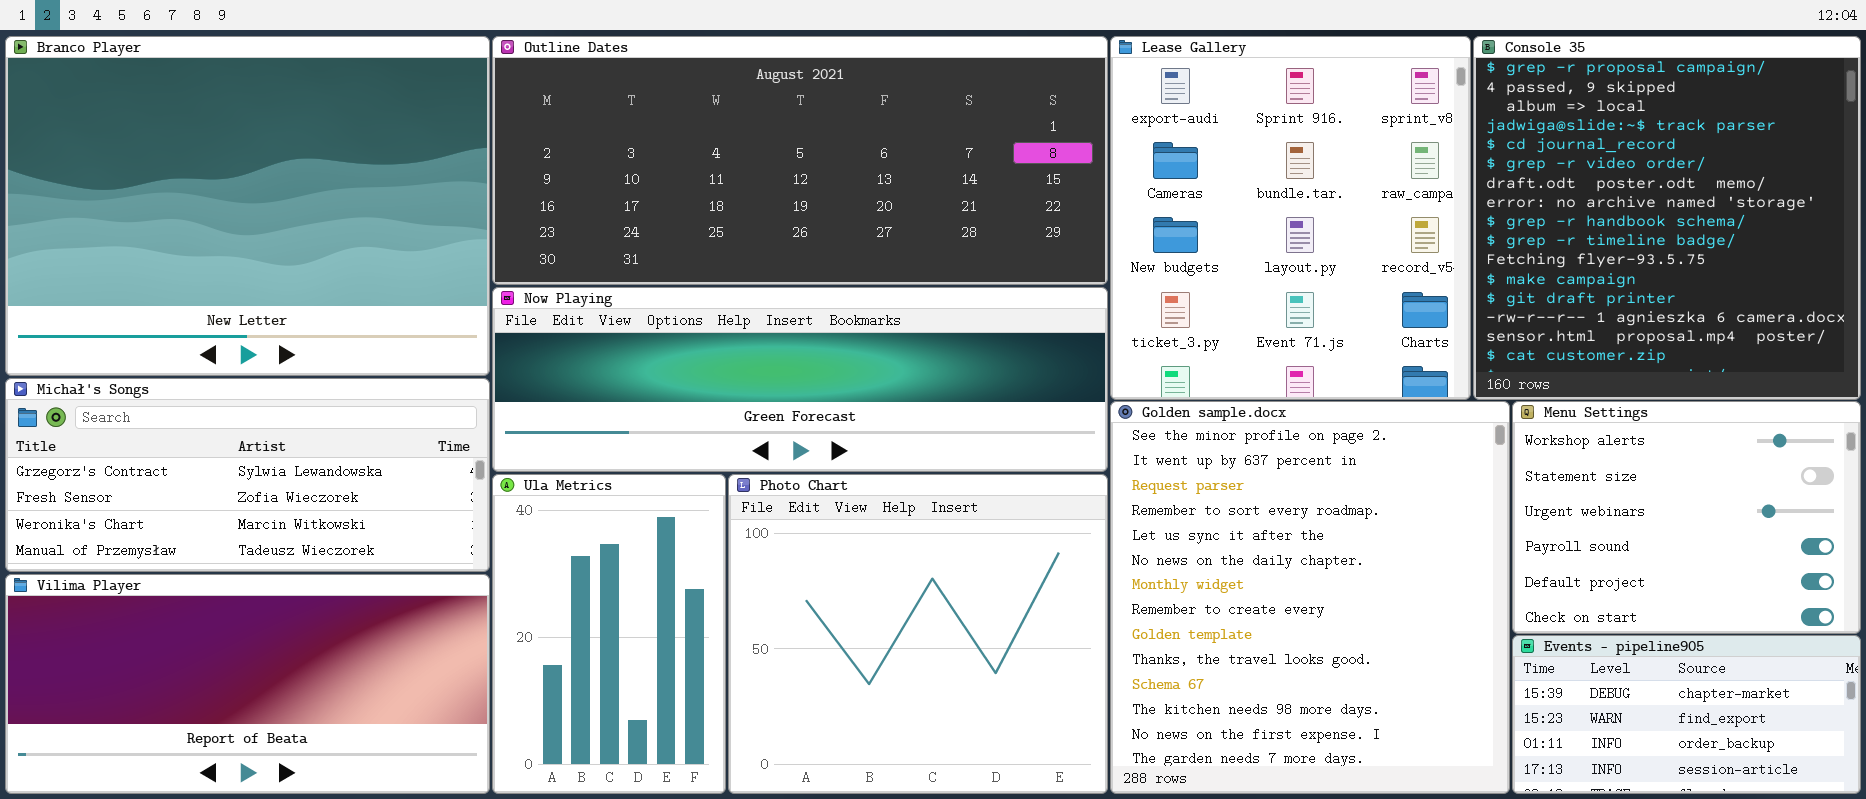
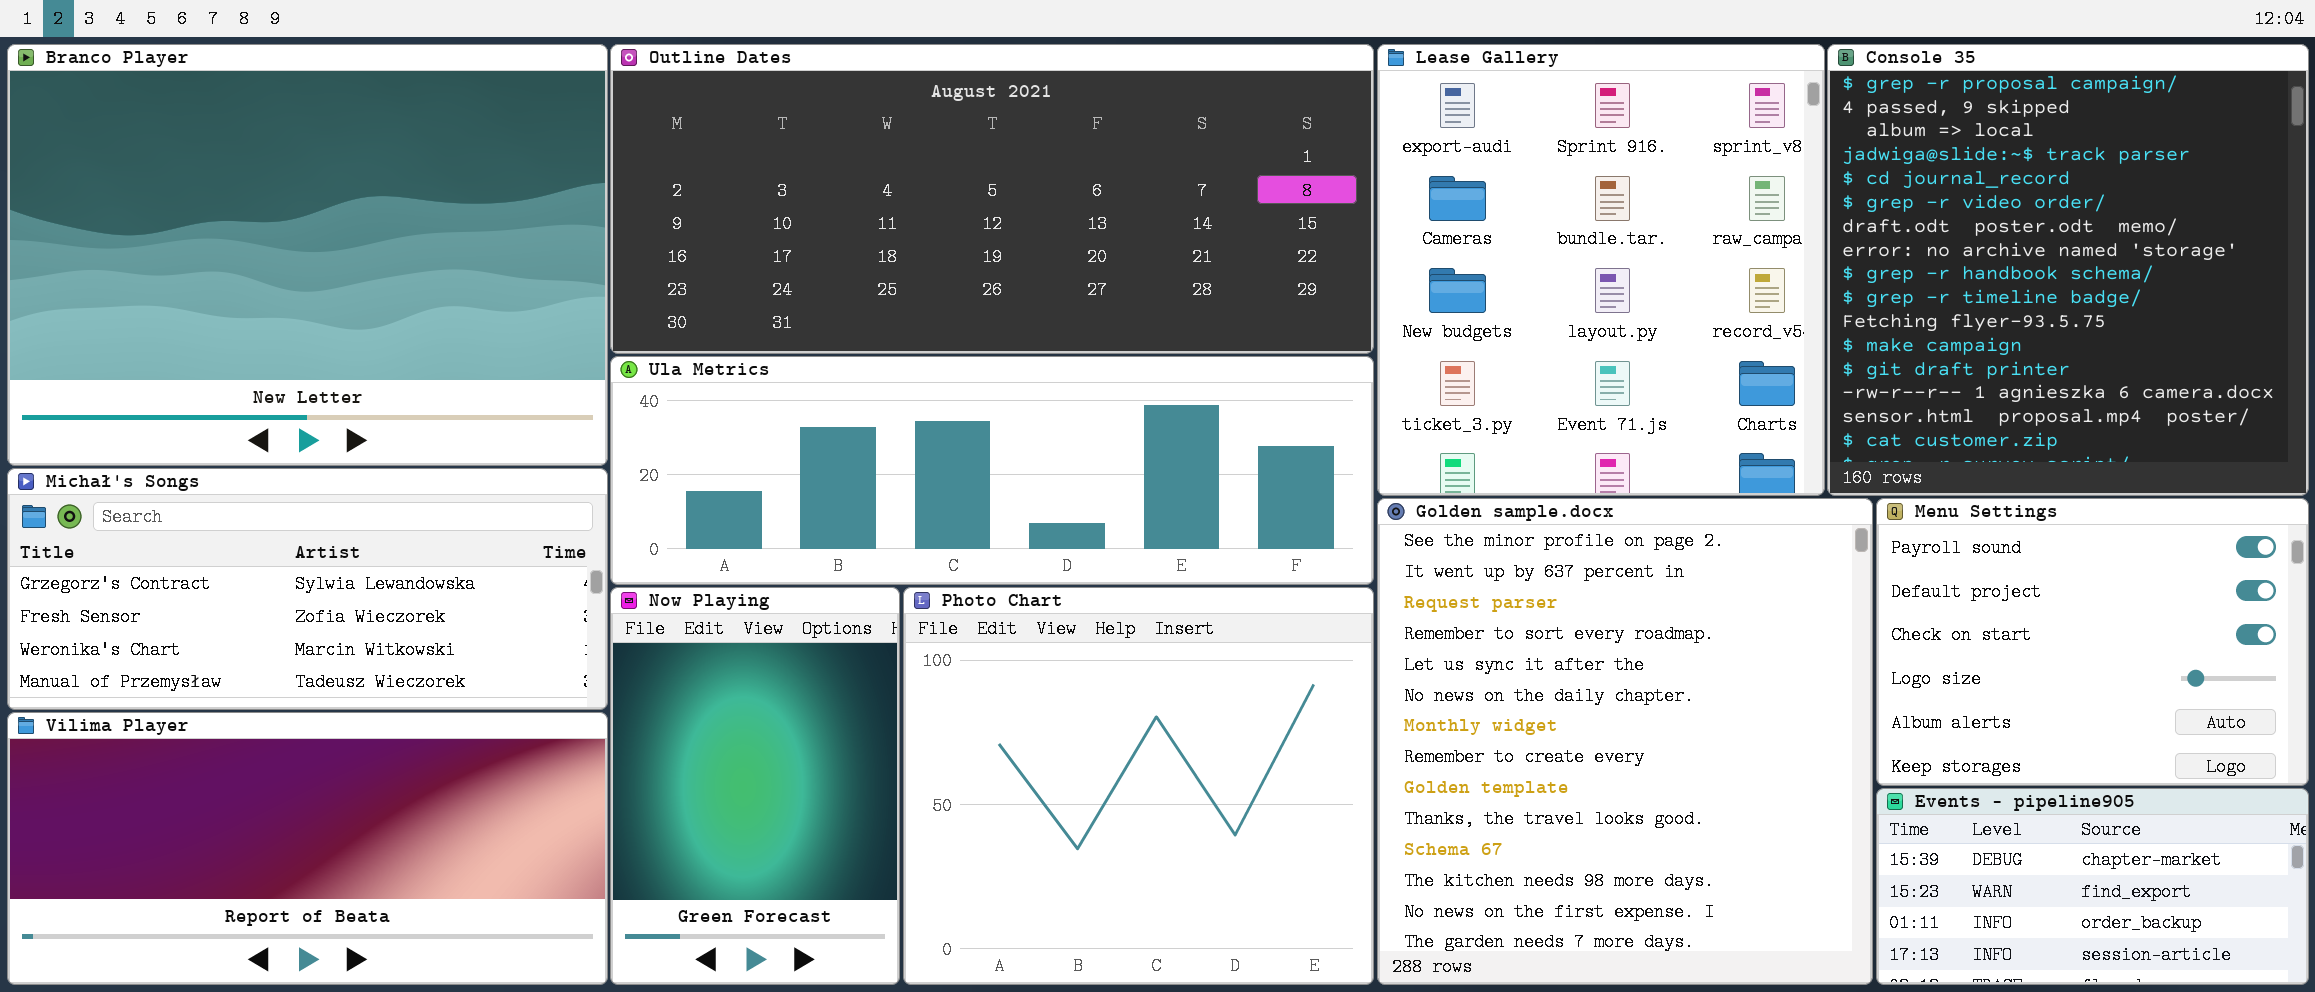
Now Playing: [492,287,1108,472] -> [610,587,900,985], moved, resized
Menu Settings: [1512,401,1861,634] -> [1876,498,2309,786], scrolled down 3 rows
Ula Metrics: [492,474,726,794] -> [610,356,1374,585], moved, resized

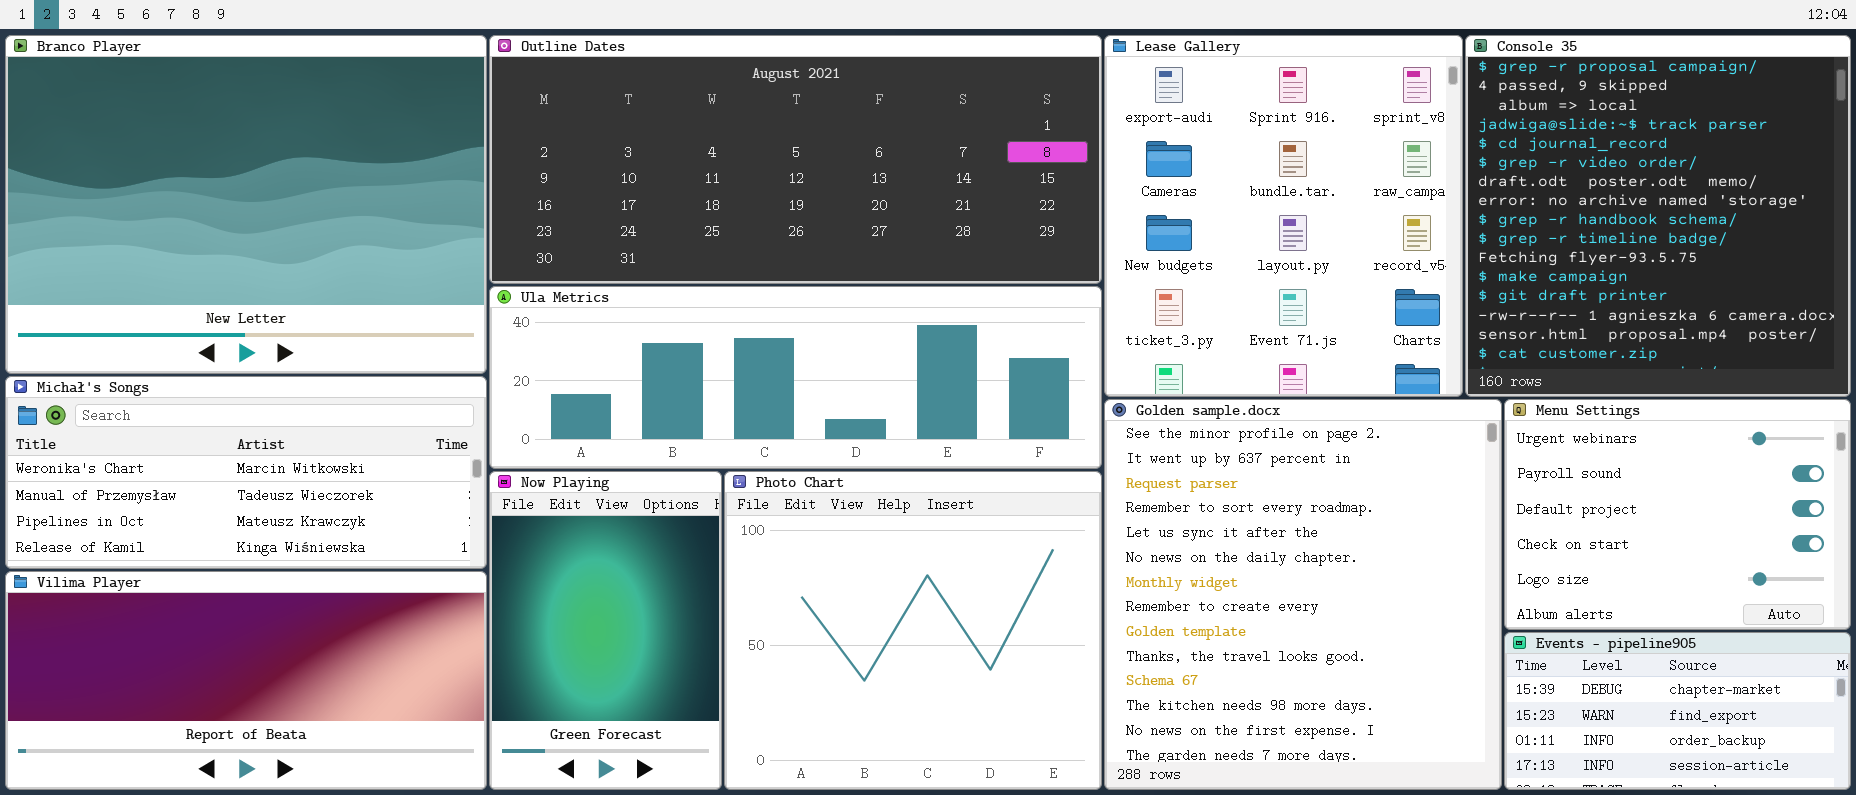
Michał's Songs: [7,468,608,710] -> [5,376,487,569], scrolled down 2 rows
Menu Settings: [1876,498,2309,786] -> [1504,399,1851,630], scrolled up 1 row

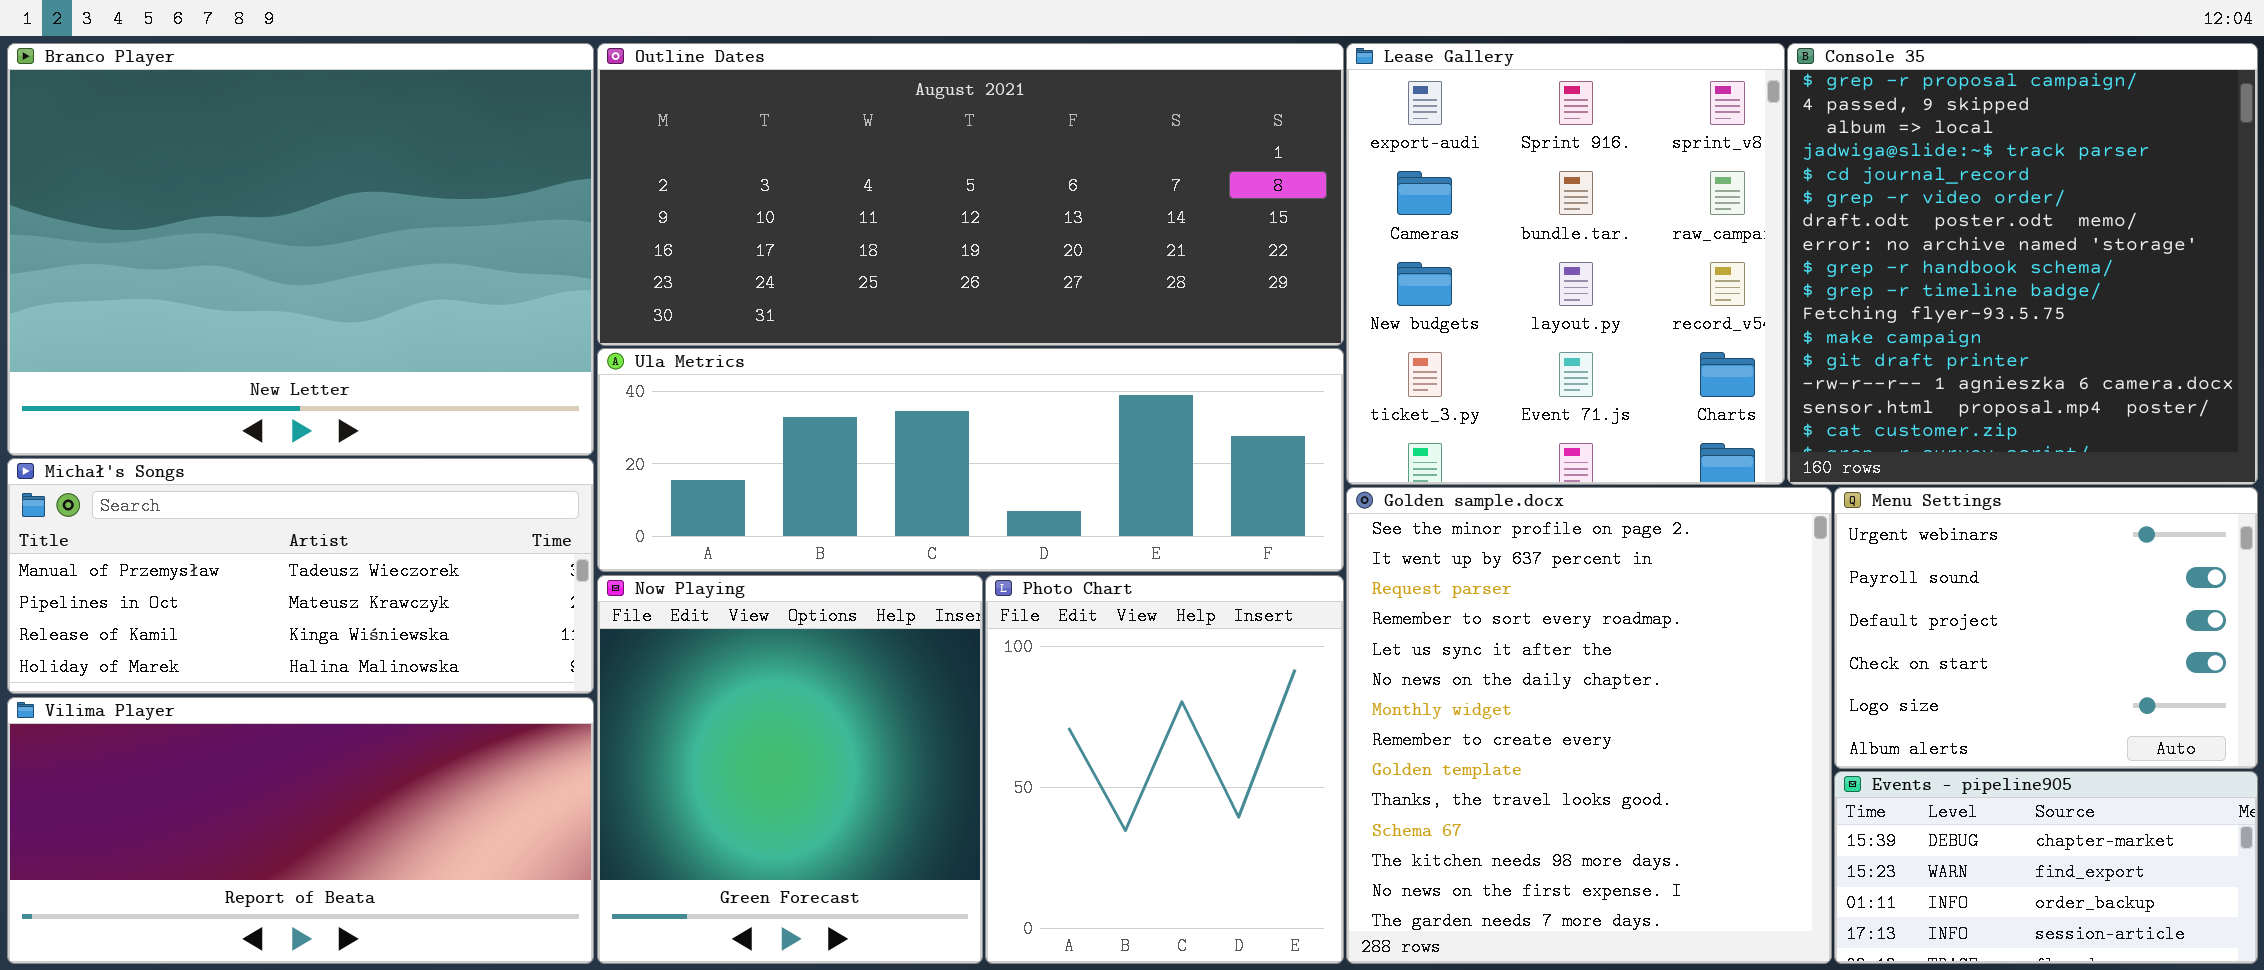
Michał's Songs: [5,376,487,569] -> [7,458,594,694], scrolled down 1 row
Now Playing: [489,471,722,790] -> [597,575,983,964], resized
Photo Chart: [724,471,1102,790] -> [985,575,1344,964], resized

